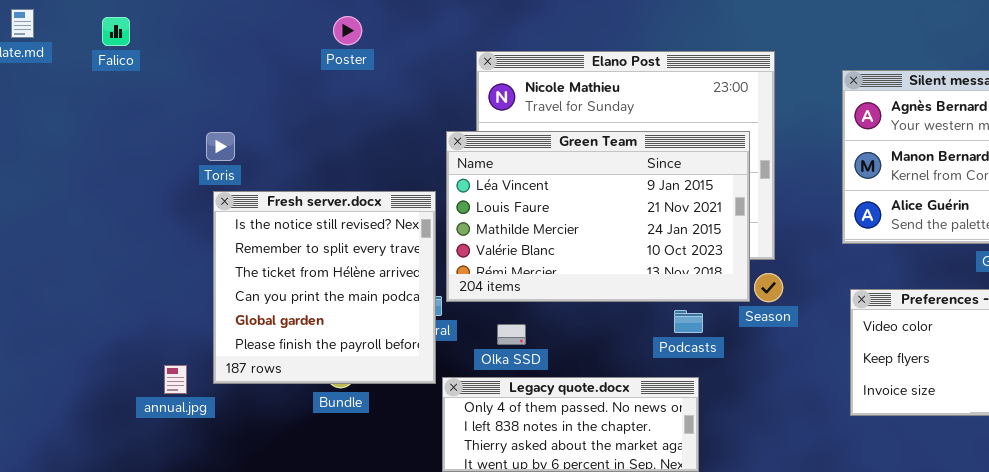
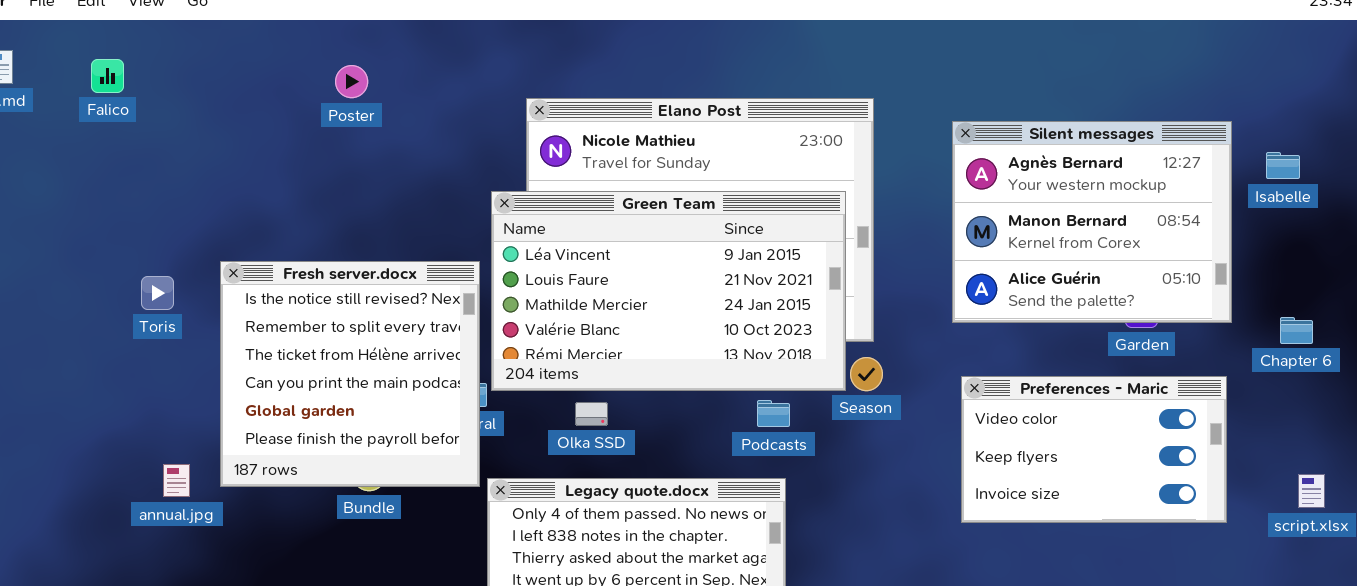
Poster: [333,16,362,45] -> [335,65,368,98], moved
Toris: [206,132,235,161] -> [141,276,174,310], moved
Olka SSD: [497,324,526,345] -> [575,402,608,426], moved

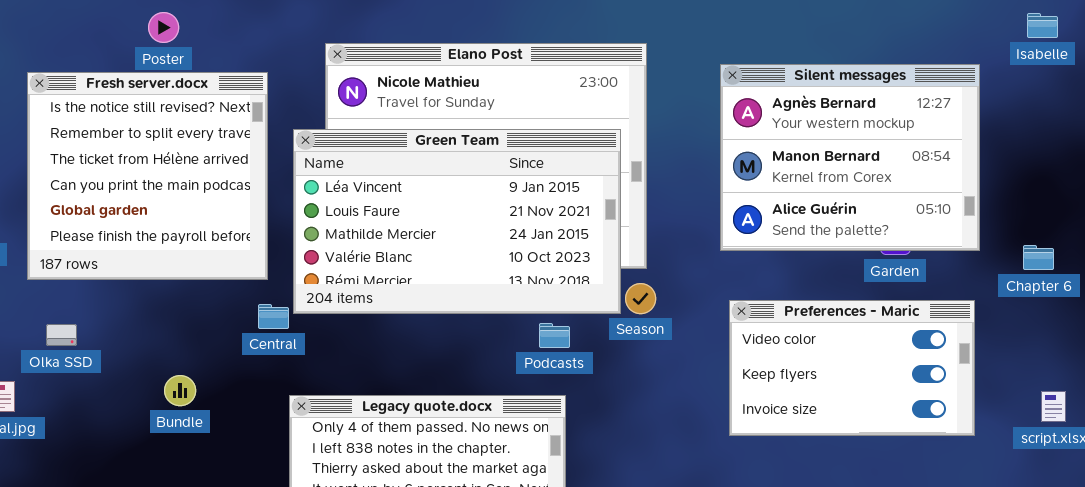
Isabelle: [1266,152,1300,179] -> [1027,13,1058,38], moved
Fresh server.docx: [220,261,480,487] -> [27,72,268,280], moved
Olka SSD: [575,402,608,426] -> [46,324,77,346], moved

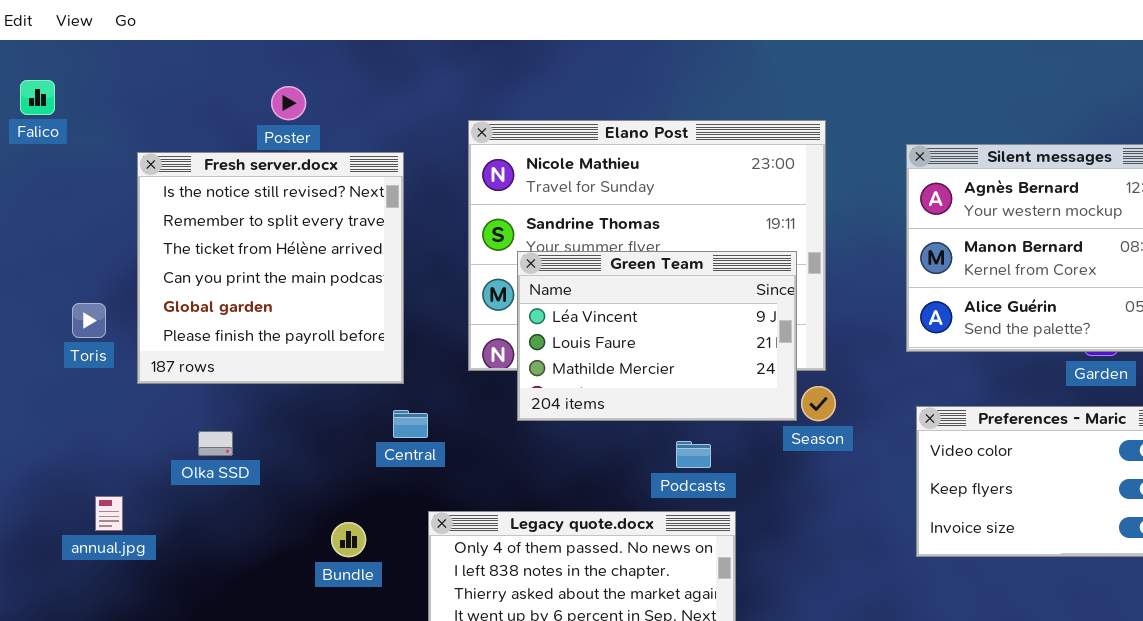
Green Team: [293,129,621,314] -> [517,251,797,421], resized
Podcasts: [539,323,570,348] -> [676,441,711,468], moved
Olka SSD: [46,324,77,346] -> [198,431,233,456], moved
Bundle: [164,375,196,406] -> [331,522,366,557], moved

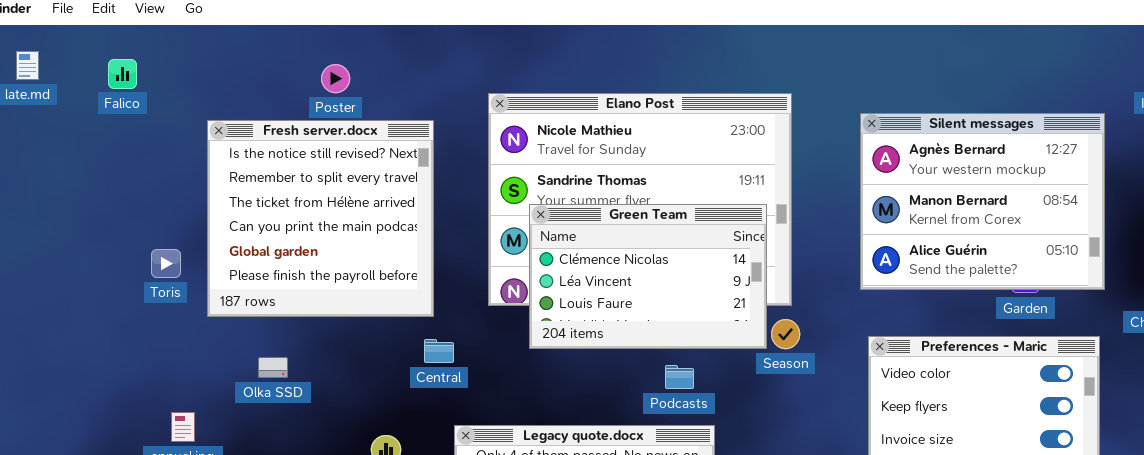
Green Team: [517,251,797,421] -> [529,204,767,349], scrolled up 1 row

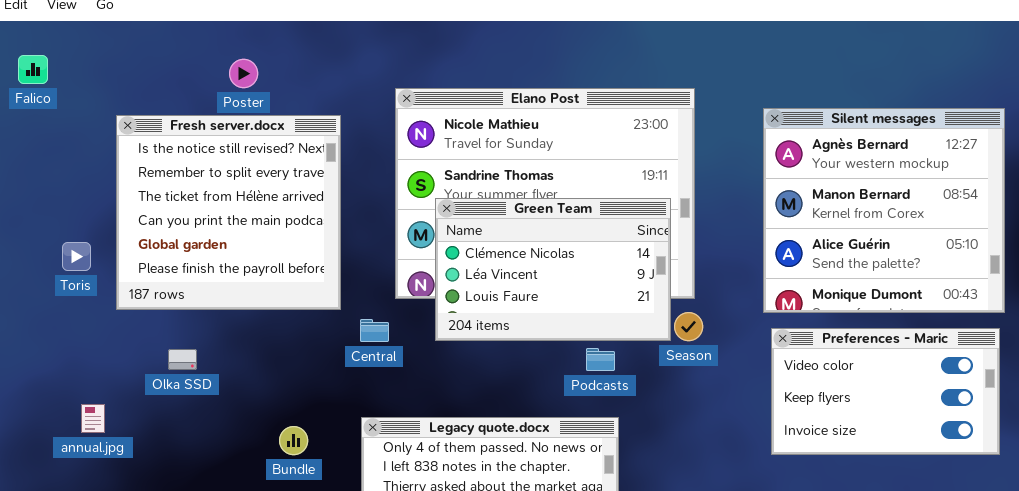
Silent messages: [860,113,1105,290] -> [763,108,1005,313], resized
Central: [424,339,454,363] -> [360,319,389,342], moved
Podcasts: [665,365,694,389] -> [586,348,615,371], moved

